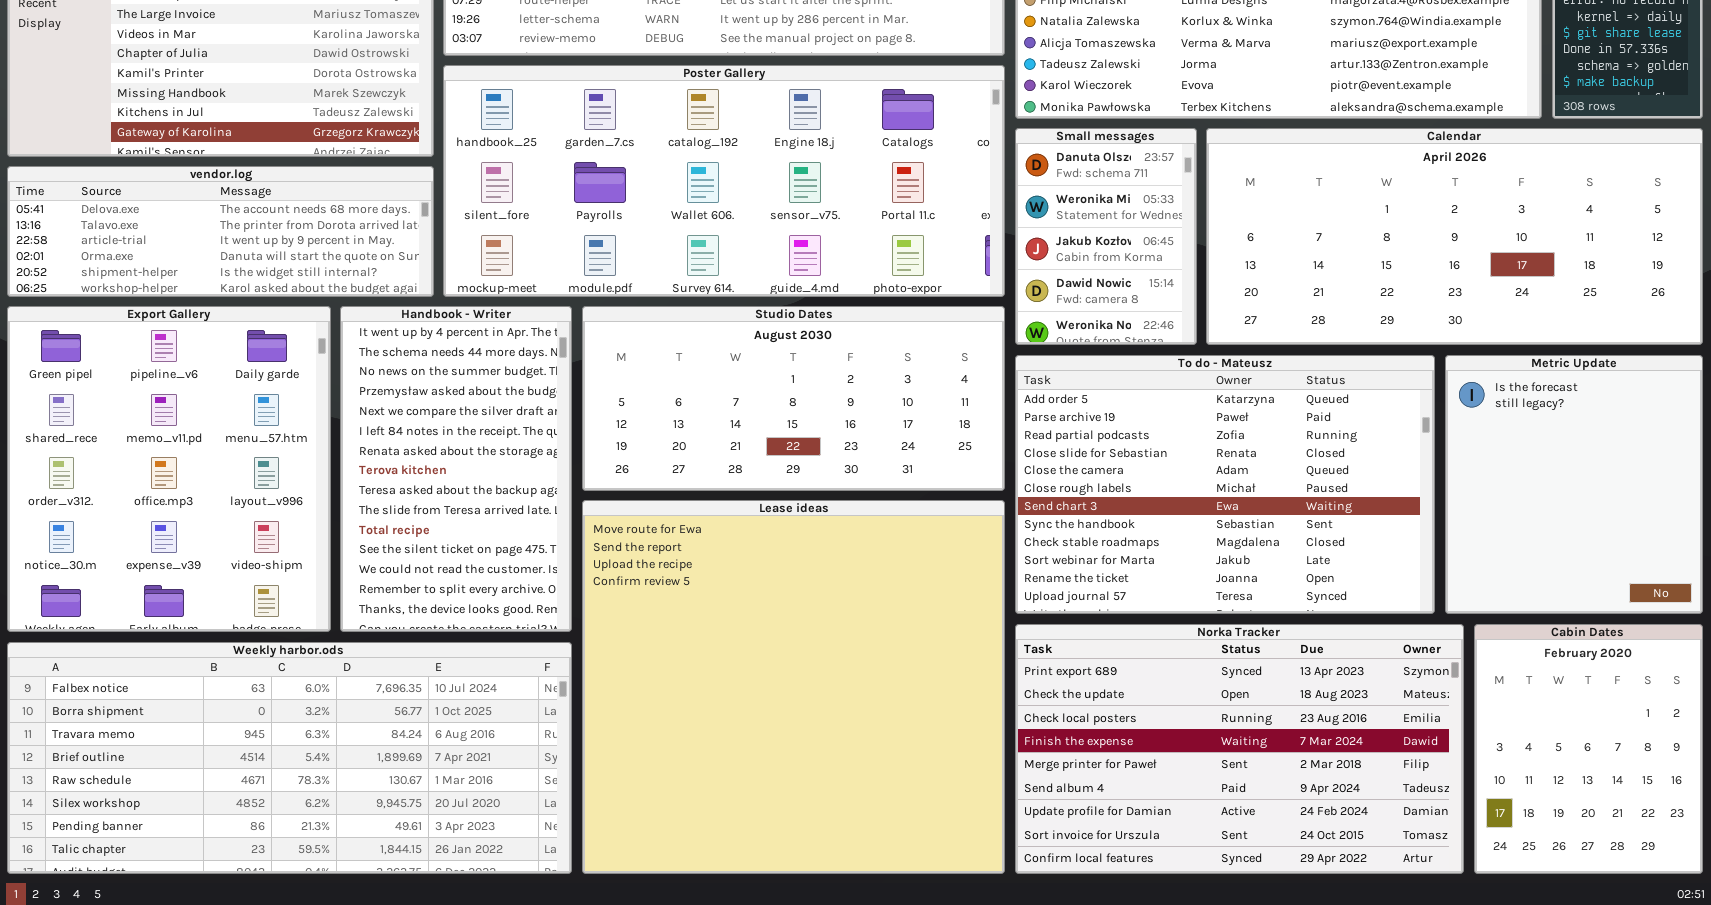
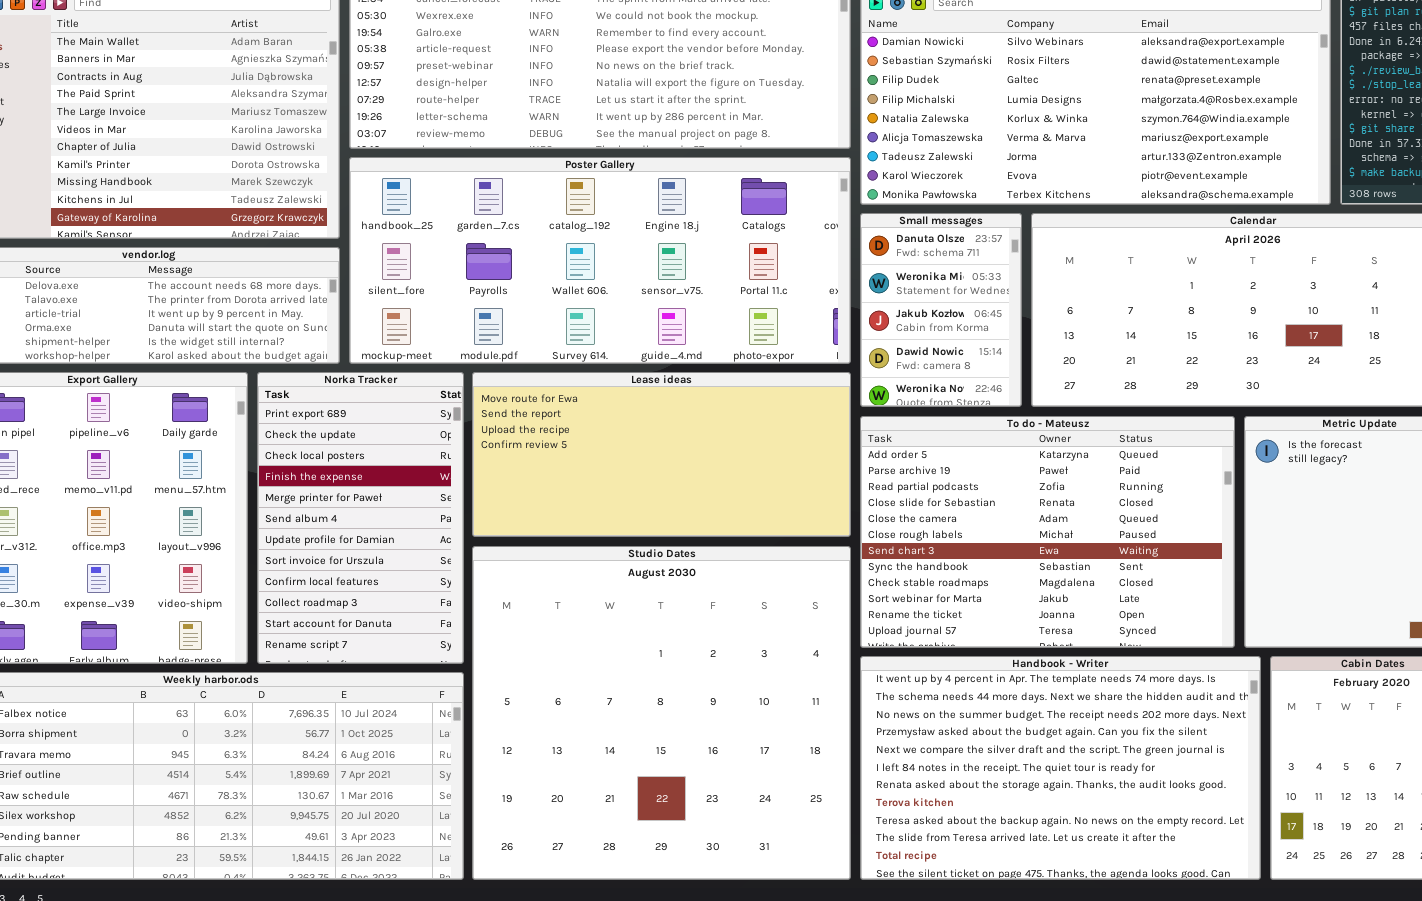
Handbook - Writer: [340,306,572,632] -> [860,656,1261,880], moved, resized
Studio Dates: [582,306,1005,491] -> [472,546,851,880], moved, resized
Lease ideas: [582,500,1005,874] -> [472,372,851,537], moved, resized
Norka Tracker: [1015,624,1464,874] -> [257,372,464,664], moved, resized

